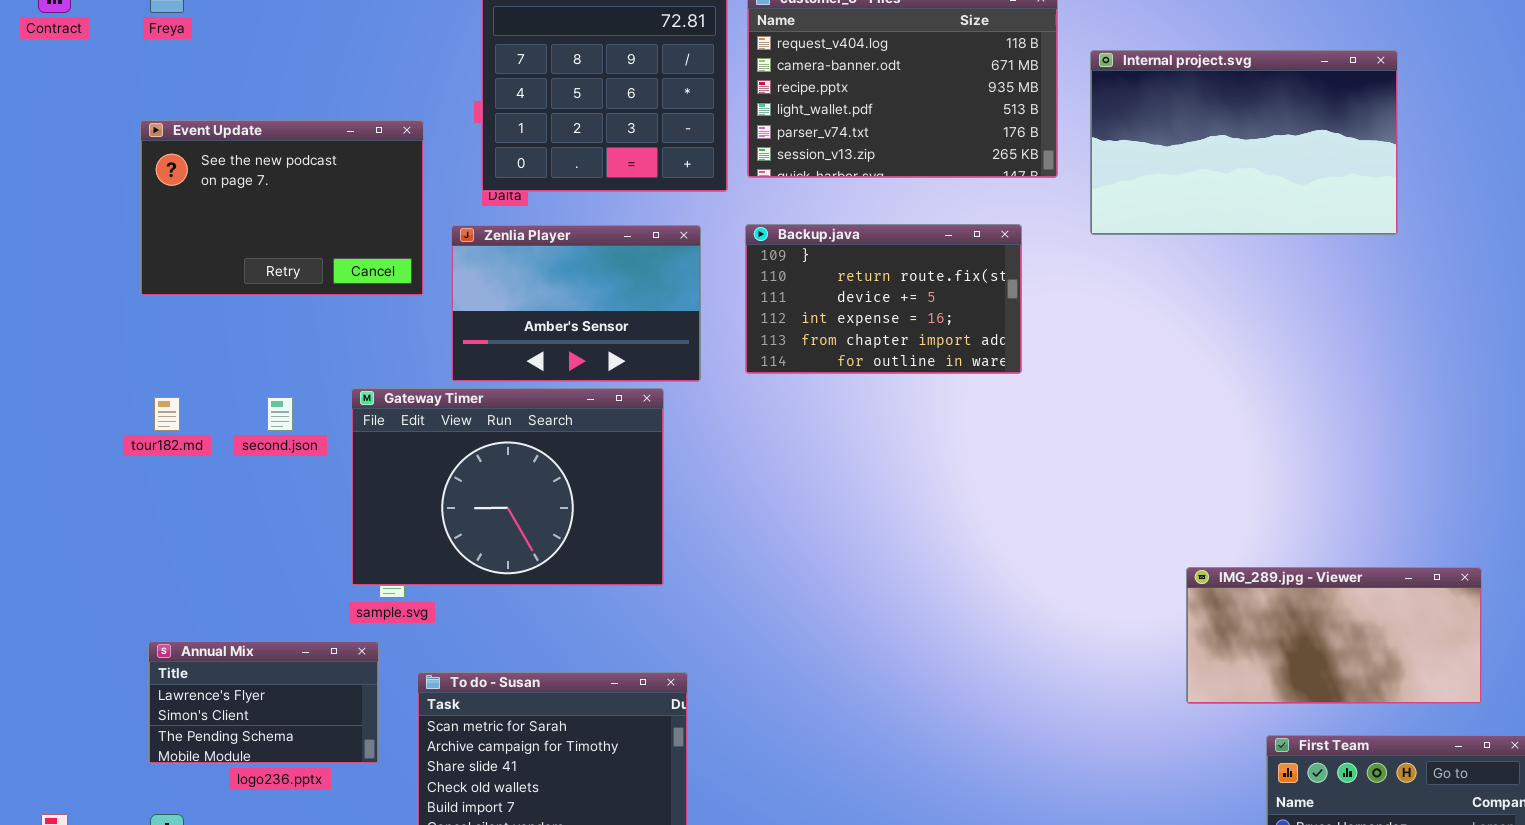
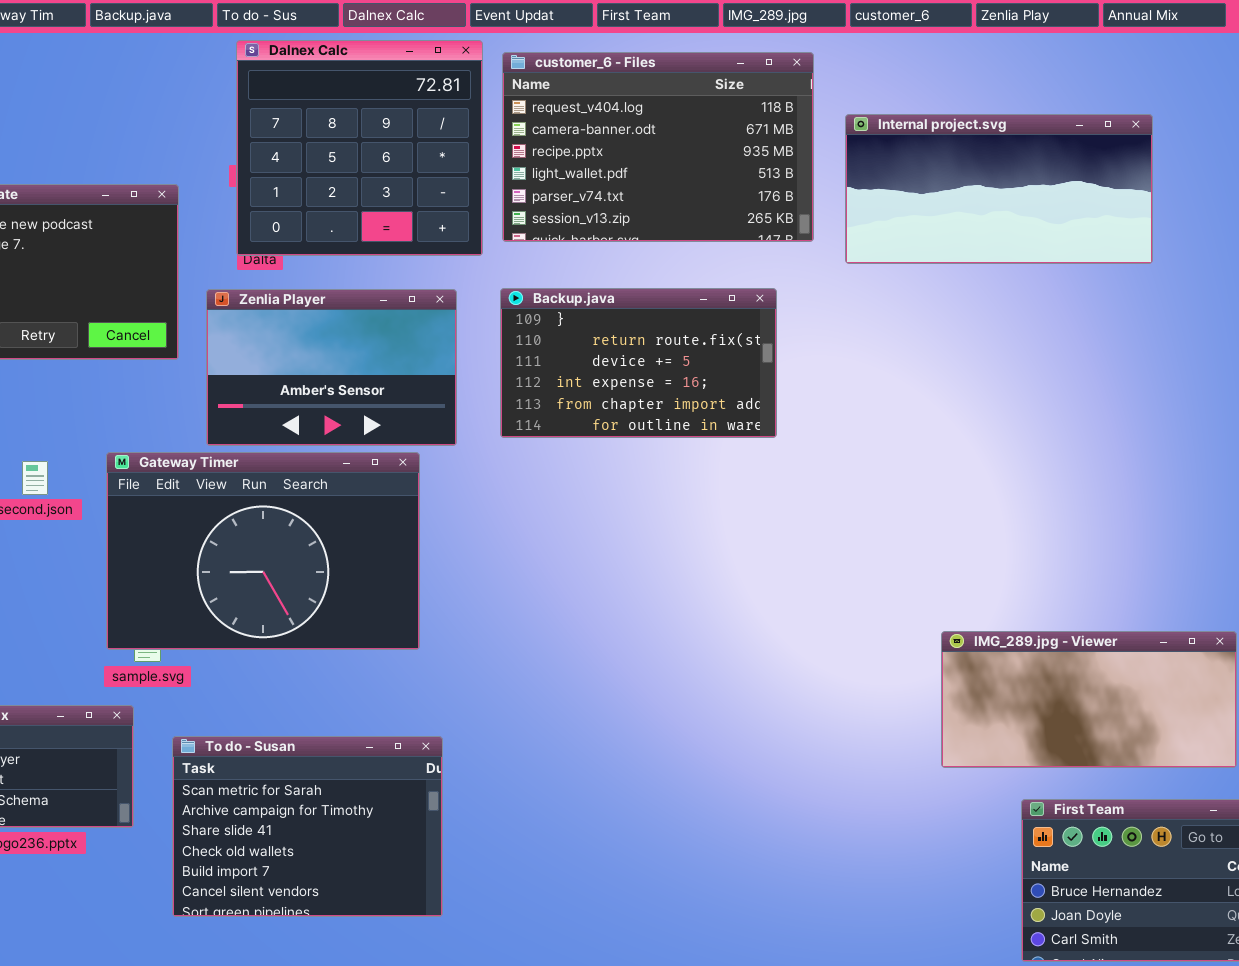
Internal project.svg: [1090,50,1398,235] -> [845,114,1153,264], resized

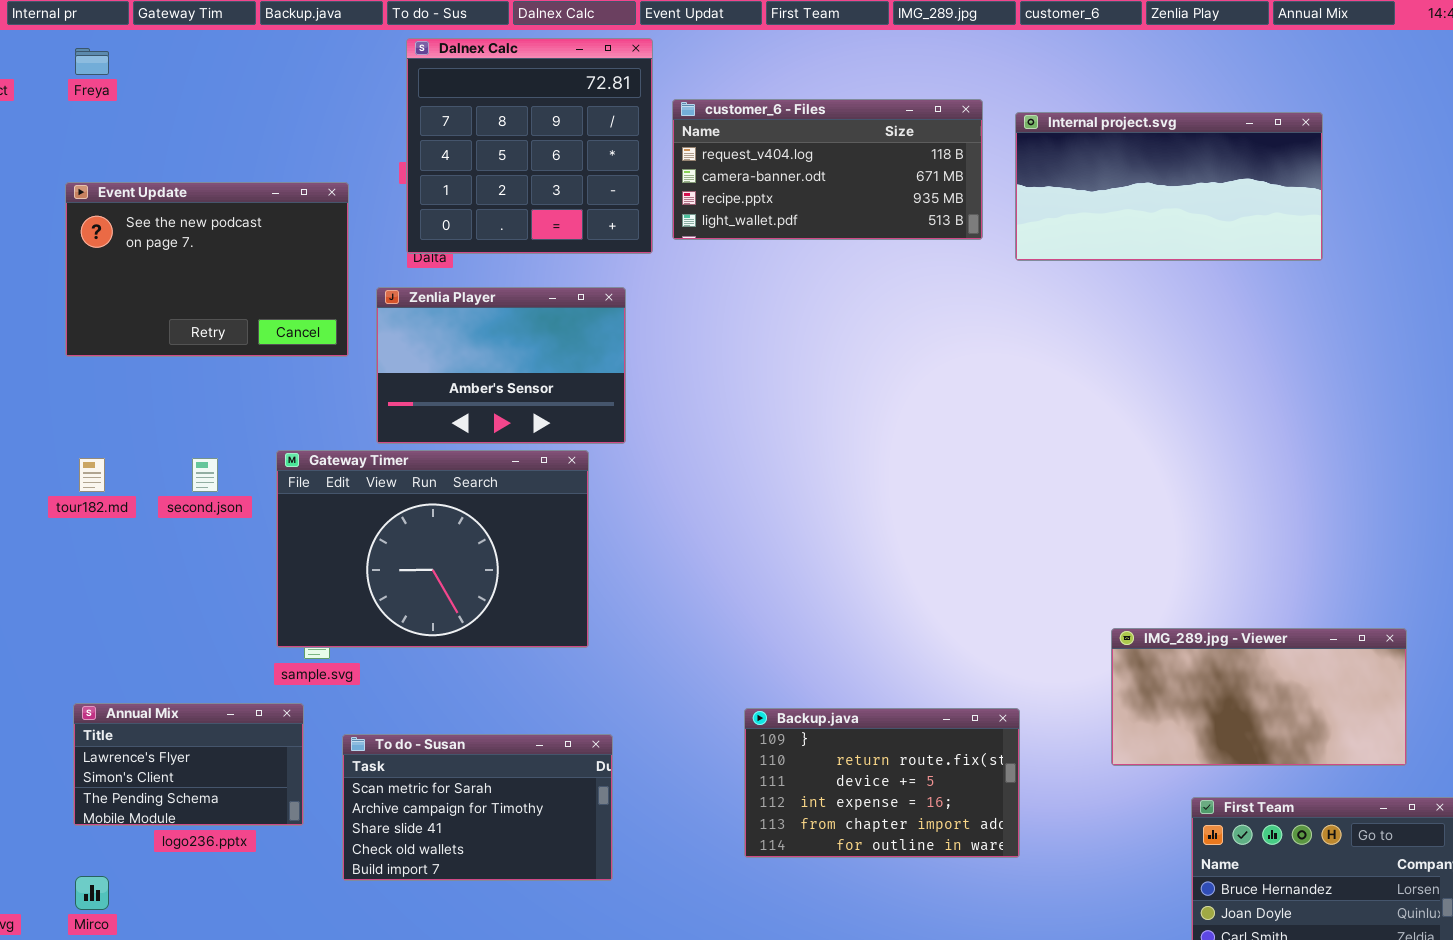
customer_6 - Files: [502,52,814,242] -> [672,99,983,240], resized
Backup.java: [500,288,777,438] -> [744,708,1020,858], moved
To do - Susan: [172,736,443,917] -> [342,734,613,881], resized

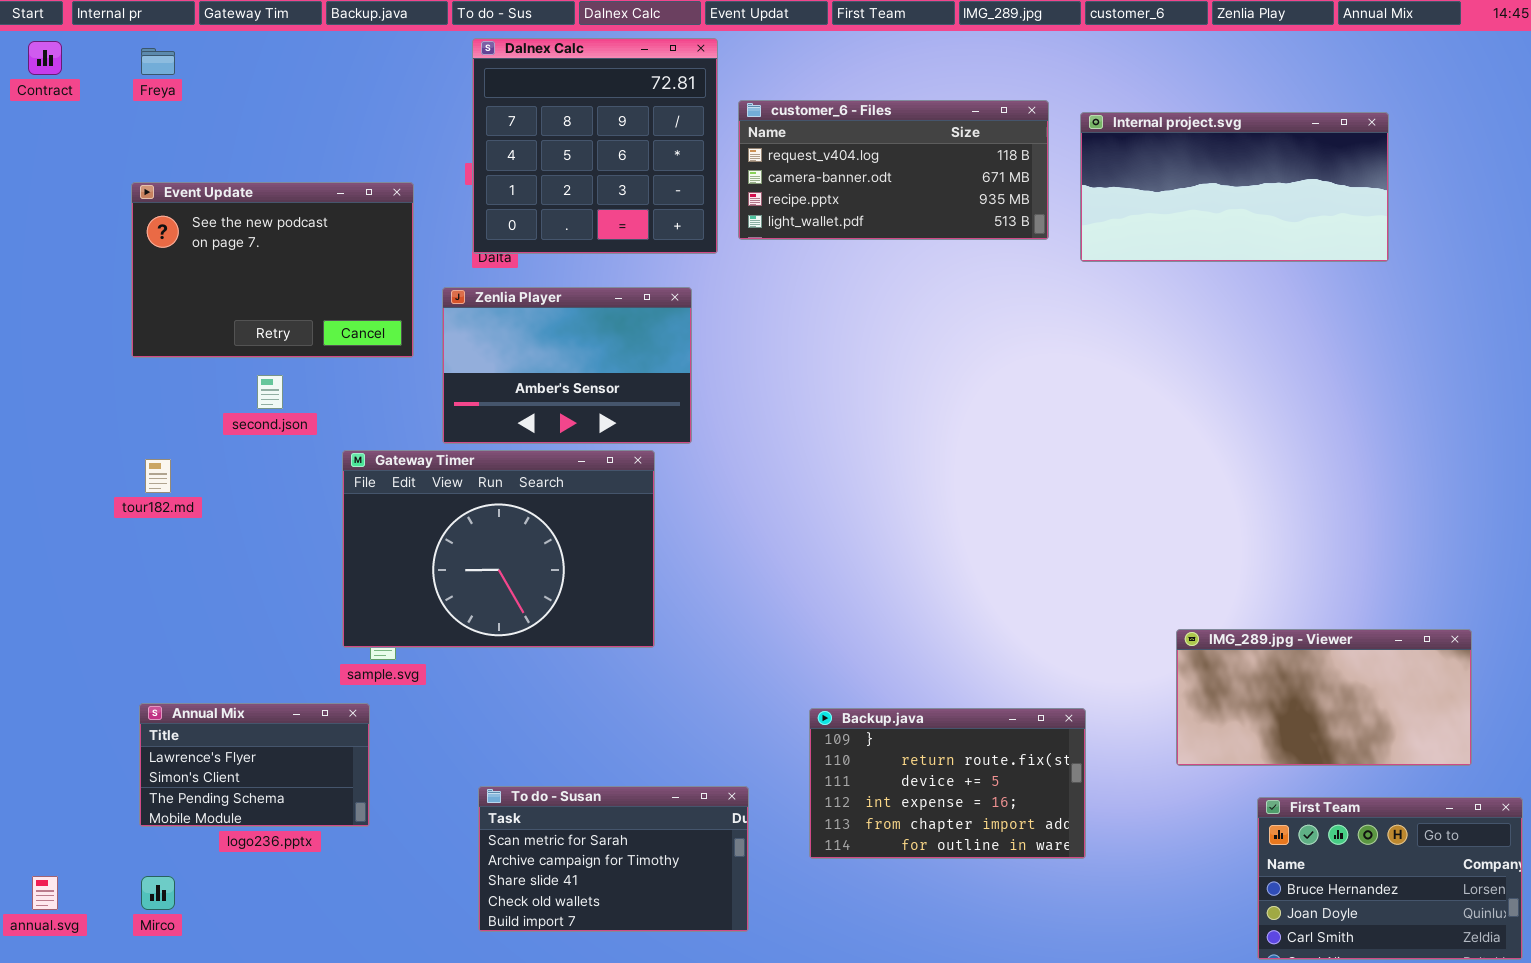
second.json: [192,458,218,492] -> [257,375,283,409], moved
To do - Susan: [342,734,613,881] -> [478,786,749,932], moved

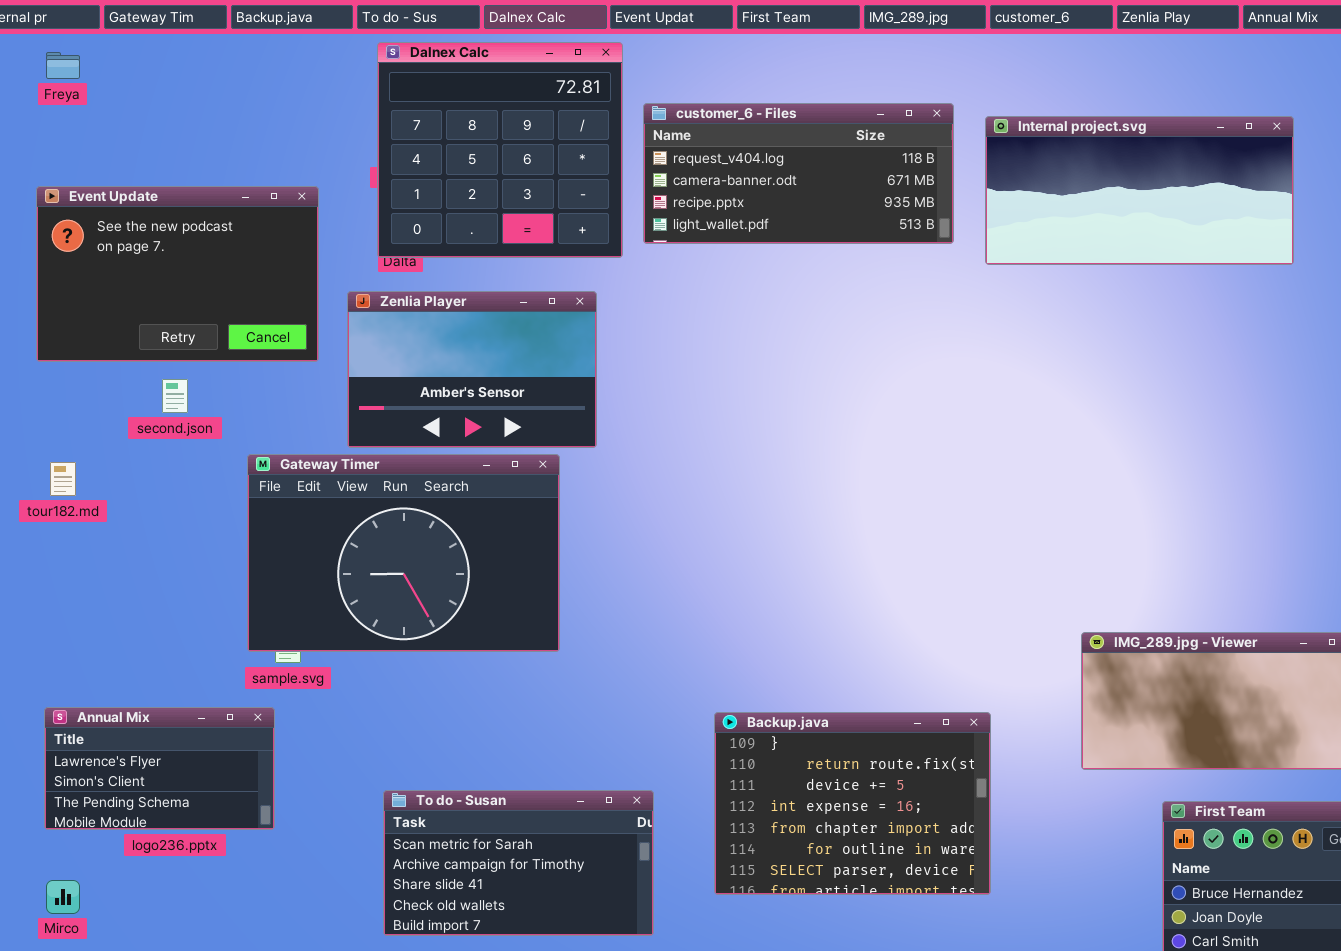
Backup.java: [809,708,1086,859] -> [714,712,991,895], resized

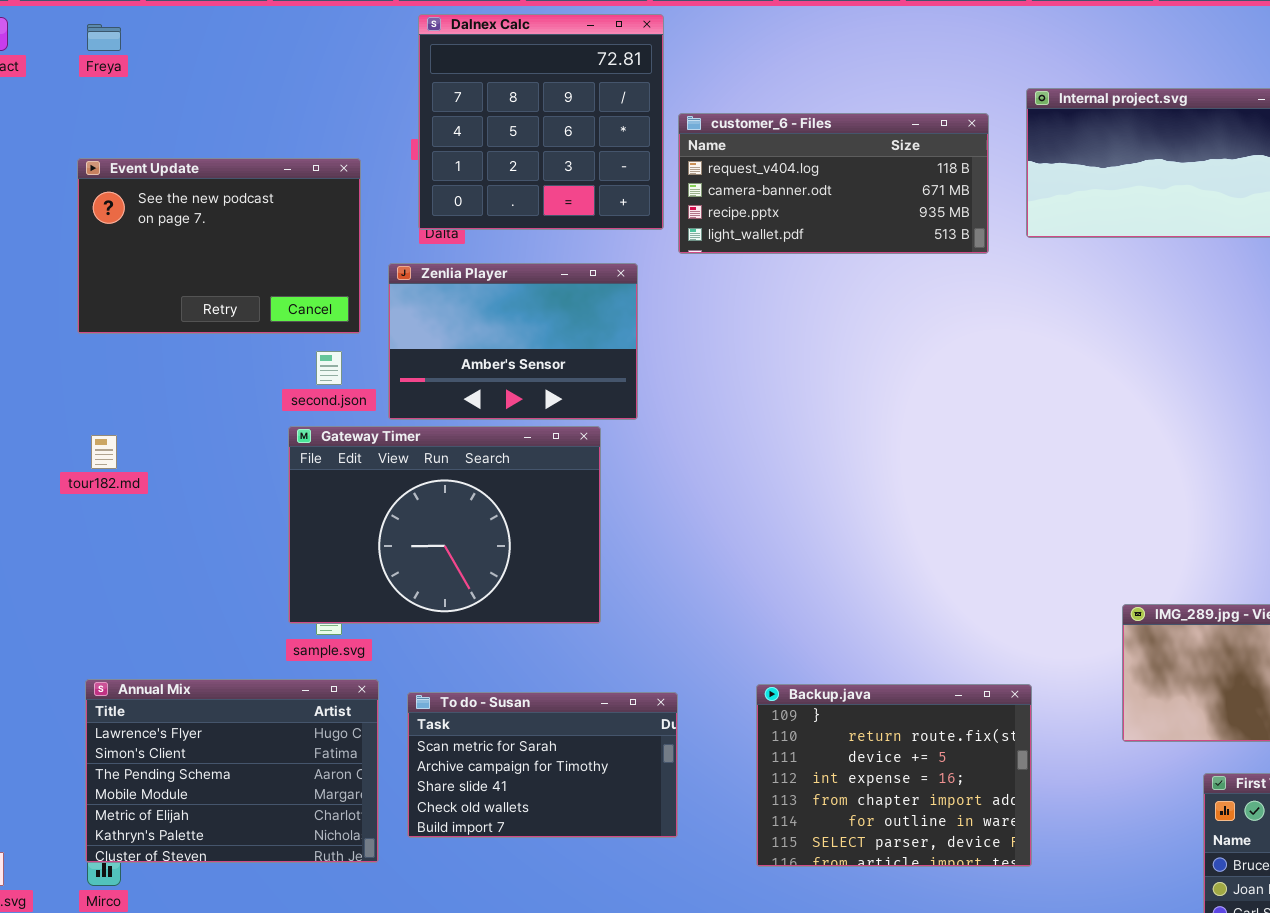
customer_6 - Files: [643,103,954,244] -> [678,113,989,254], moved
second.json: [162,379,188,413] -> [316,351,342,385], moved
Annual Mix: [44,707,275,830] -> [85,679,379,863], resized
To do - Susan: [383,790,654,936] -> [407,692,678,838], moved

